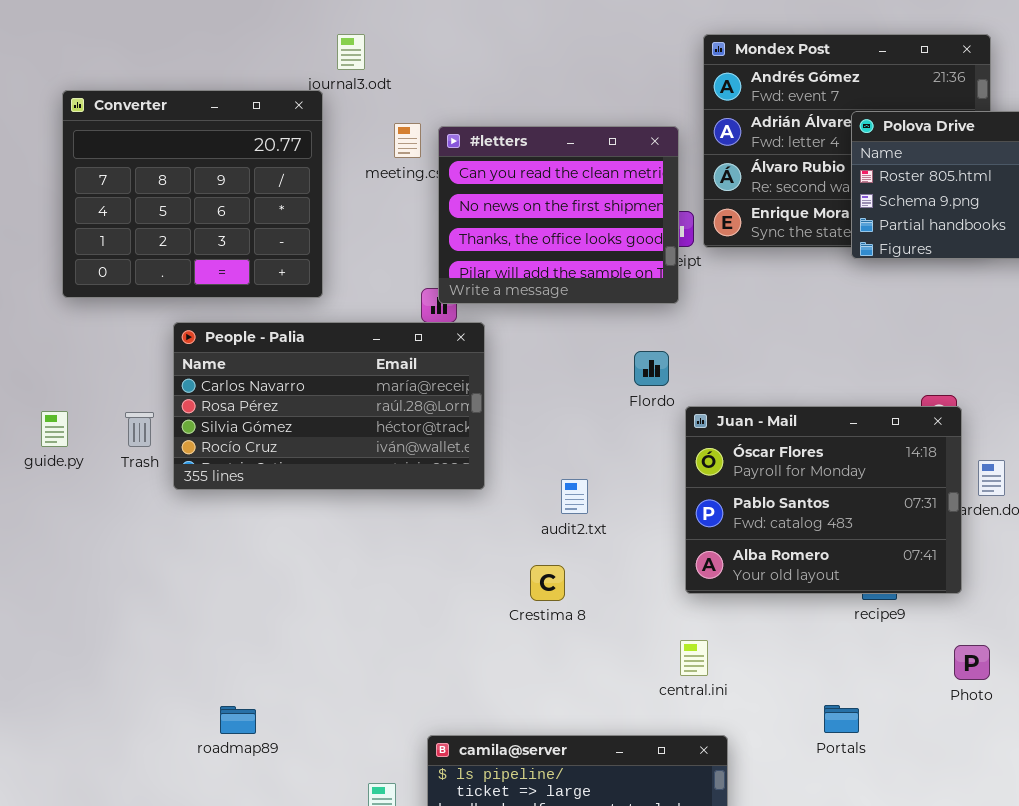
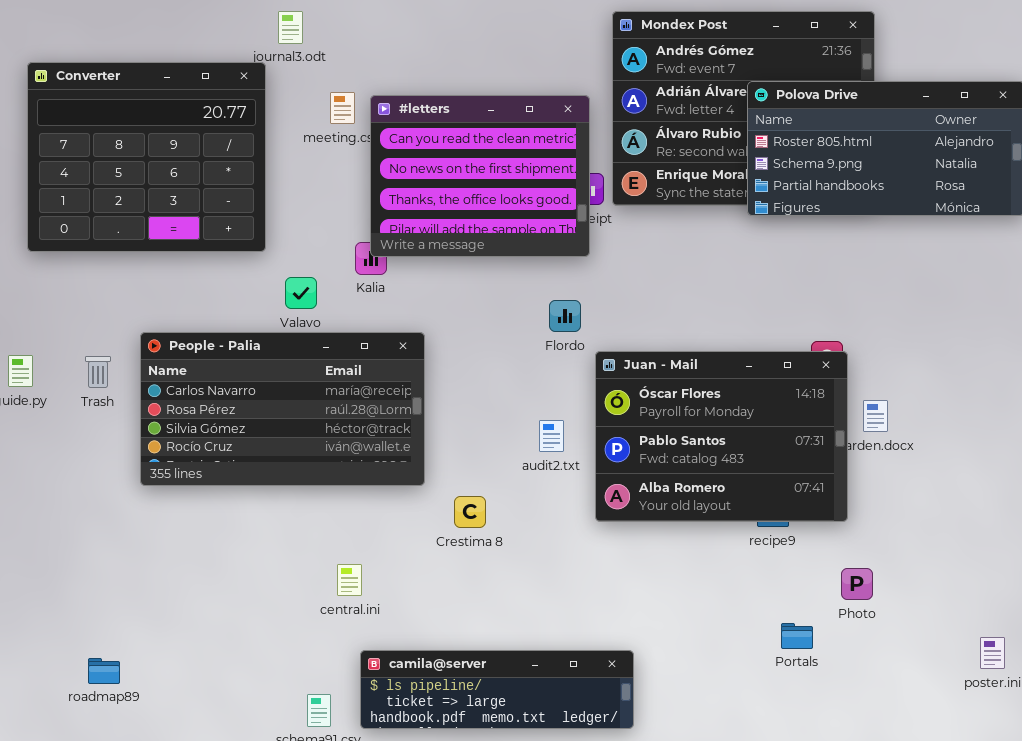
People - Palia: [173,322,485,490] -> [140,332,425,486], moved
audit2.txt: [561,479,588,514] -> [539,420,564,452], moved
central.ini: [680,640,708,676] -> [337,564,362,596], moved
Portals: [824,705,859,733] -> [781,623,813,649], moved
roadmap89: [220,706,256,734] -> [88,658,120,684], moved

